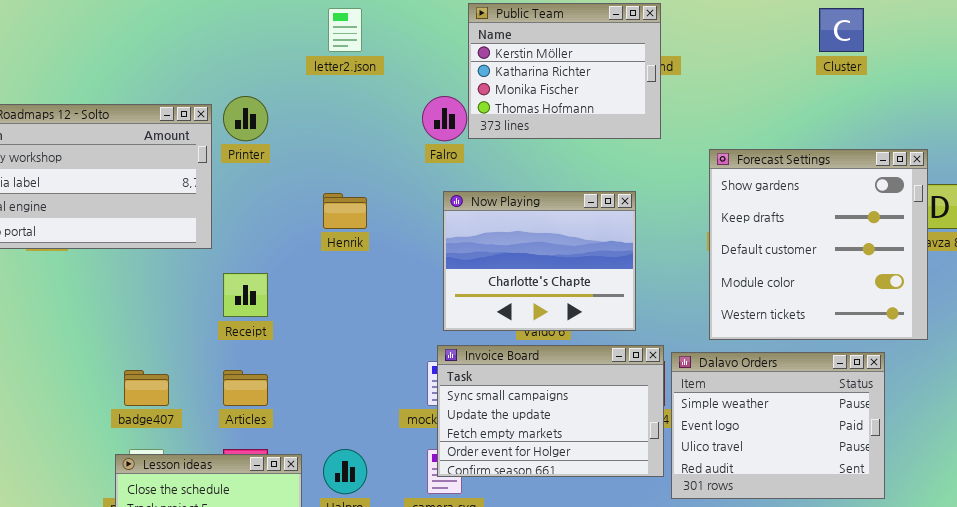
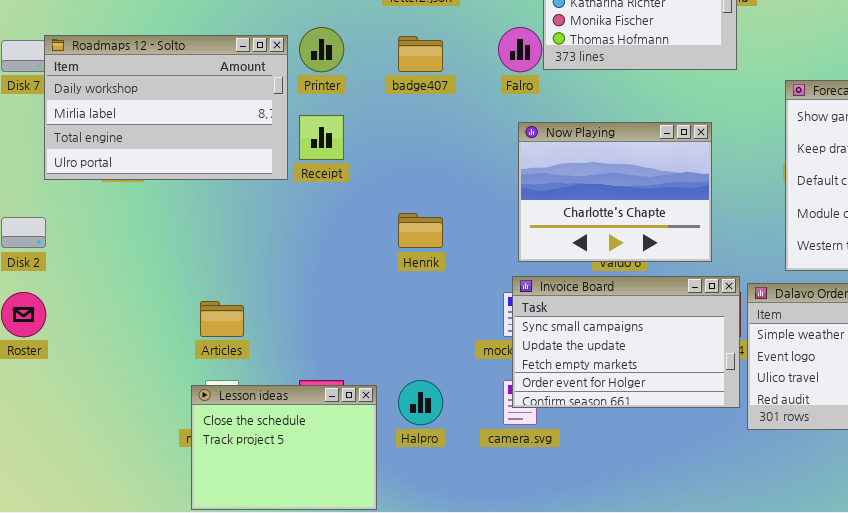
Henrik: [323,193,367,229] -> [398,213,443,248], moved
Receipt: [223,273,268,317] -> [299,115,344,160], moved
badge407: [124,370,169,406] -> [398,36,443,72], moved
Articles: [223,370,268,406] -> [200,301,244,337], moved

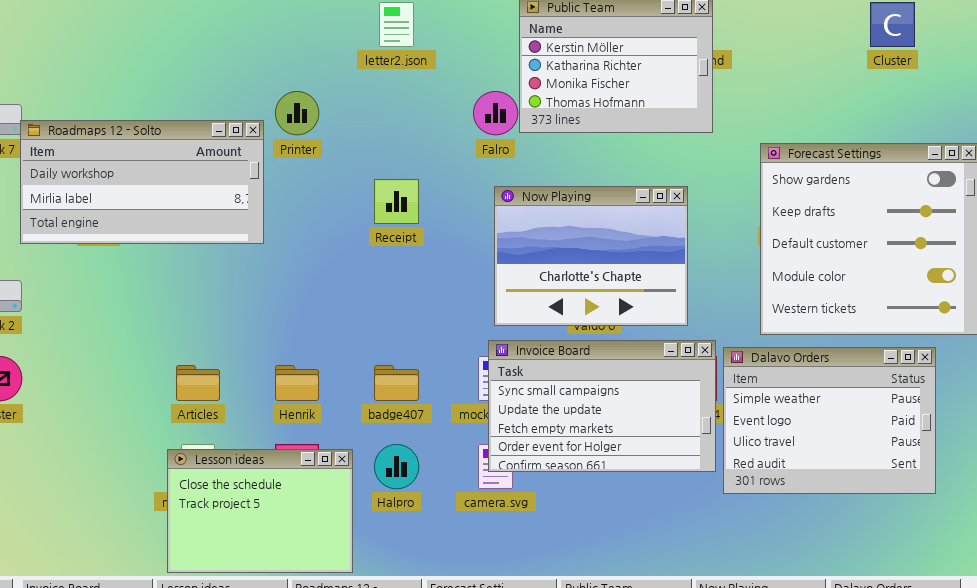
Roadmaps 12 - Solto: [44,35,288,180] -> [20,120,264,244], resized
badge407: [398,36,443,72] -> [374,365,419,401], moved
Receipt: [299,115,344,160] -> [374,179,419,224], moved
Henrik: [398,213,443,248] -> [275,365,319,401], moved

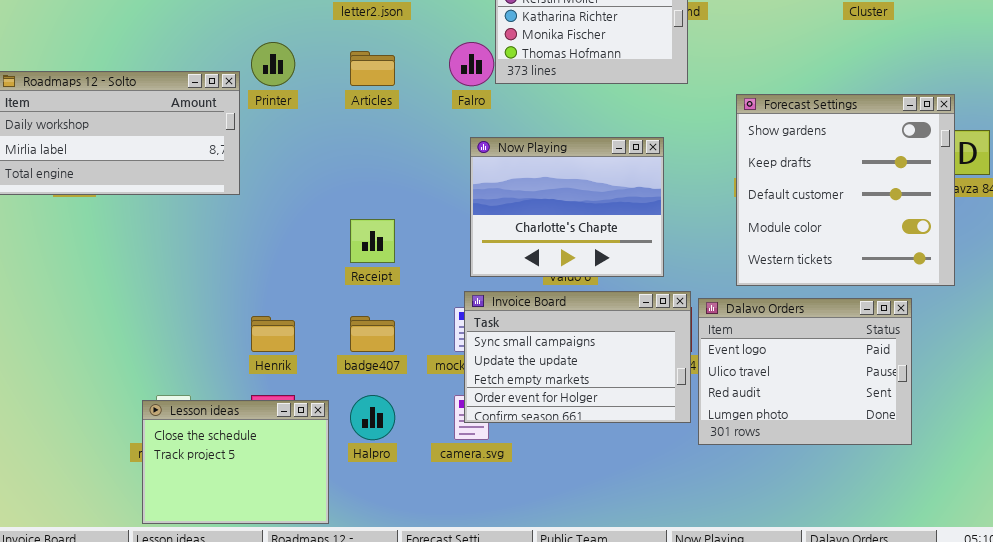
Receipt: [374,179,419,224] -> [350,219,395,263], moved
Dalavo Orders: [723,347,936,494] -> [698,298,912,445], scrolled down 1 row
Articles: [176,365,220,401] -> [350,51,395,86], moved

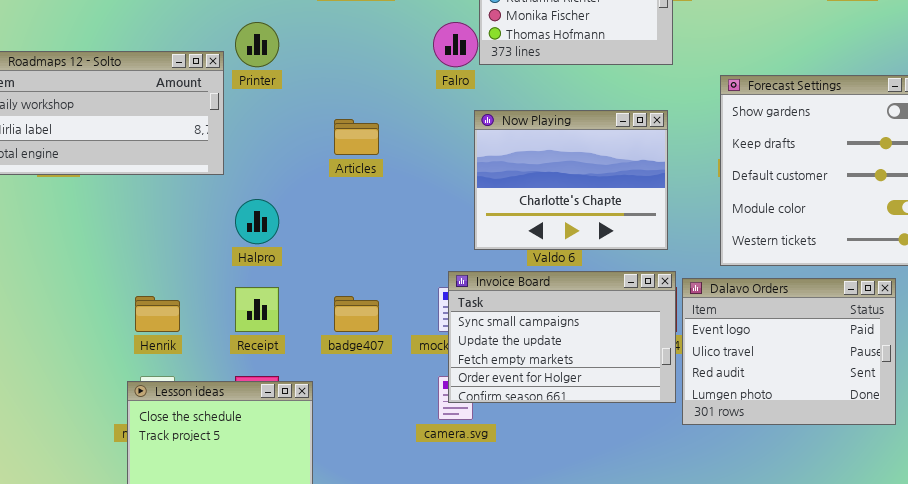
Articles: [350,51,395,86] -> [334,119,379,155], moved
Now Playing: [470,137,664,277] -> [474,110,668,250], moved
Receipt: [350,219,395,263] -> [235,287,279,332], moved
Henrik: [251,316,295,352] -> [135,296,180,332], moved
Halpro: [350,395,395,440] -> [235,199,279,244], moved

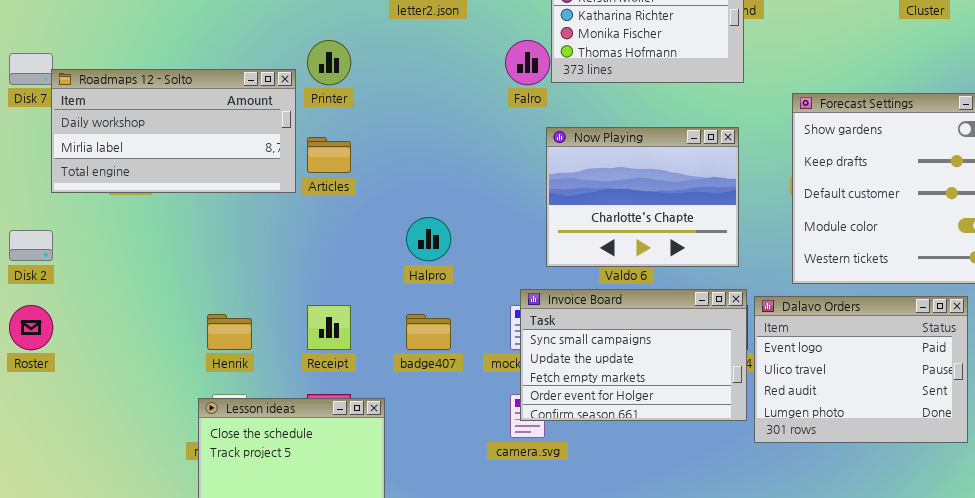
Articles: [334,119,379,155] -> [307,137,351,173], moved
Halpro: [235,199,279,244] -> [406,217,451,261], moved

